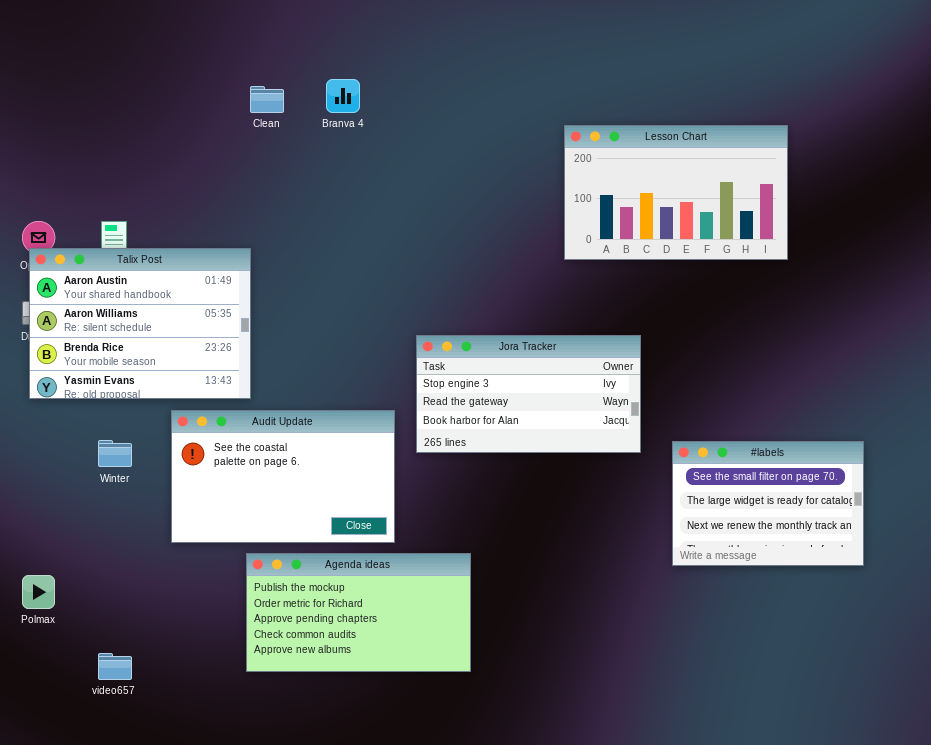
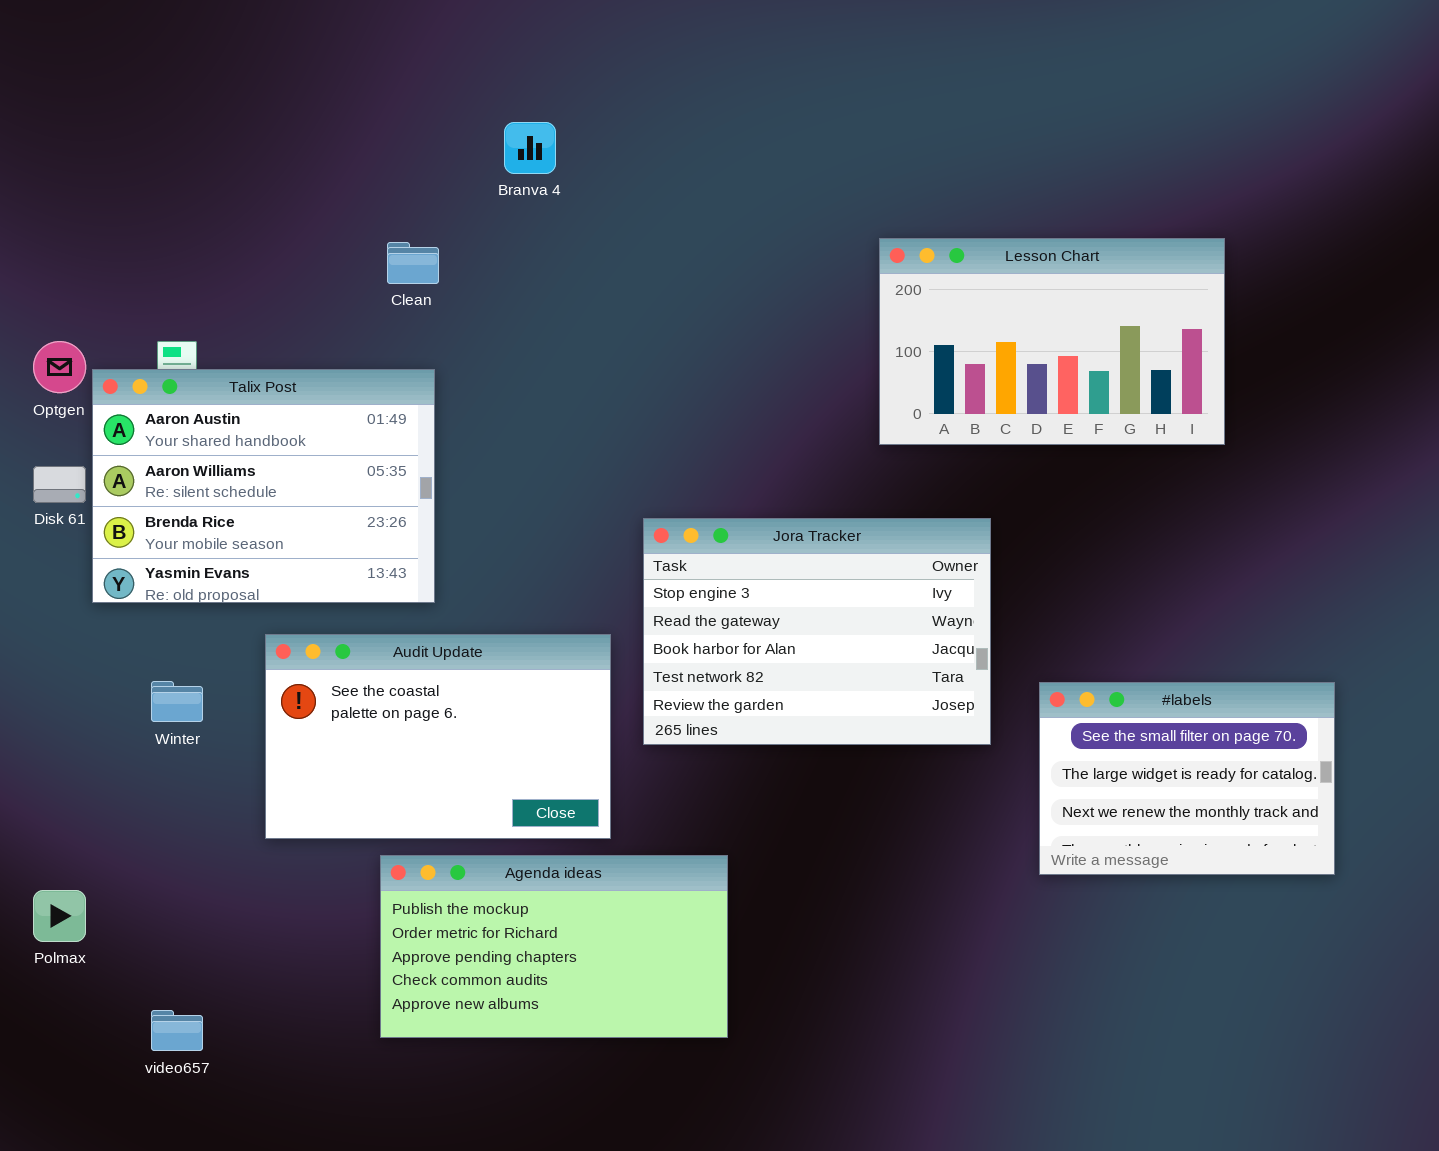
Clean: [250,86,284,113] -> [387,242,439,284], moved
Lesson Chart: [564,125,788,260] -> [879,238,1225,445], moved
Talix Post: [29,248,251,399] -> [92,369,435,603], moved
Jora Tracker: [416,335,641,453] -> [643,518,991,745], resized

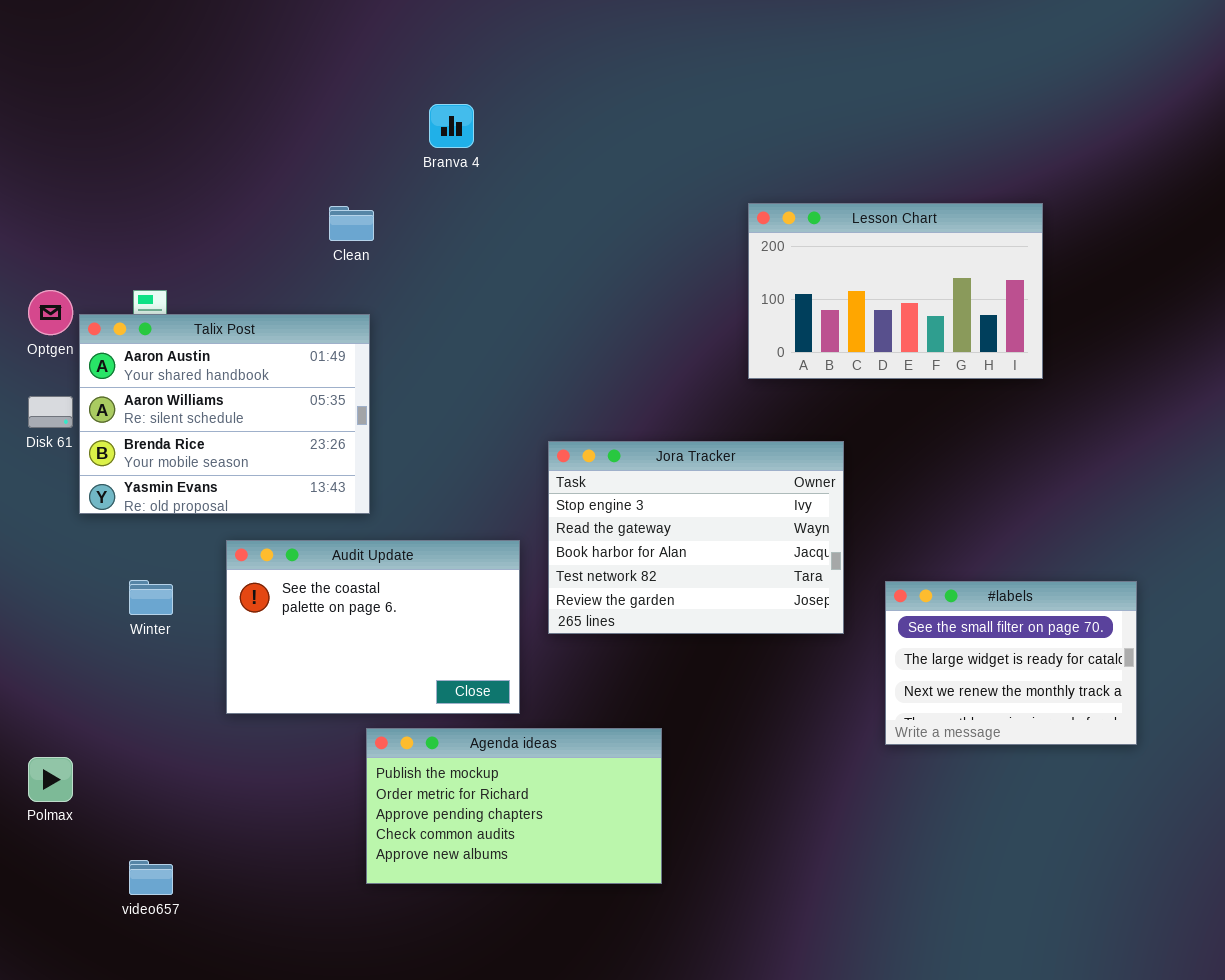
Agenda ideas: [380,855,728,1038] -> [366,728,662,884], moved

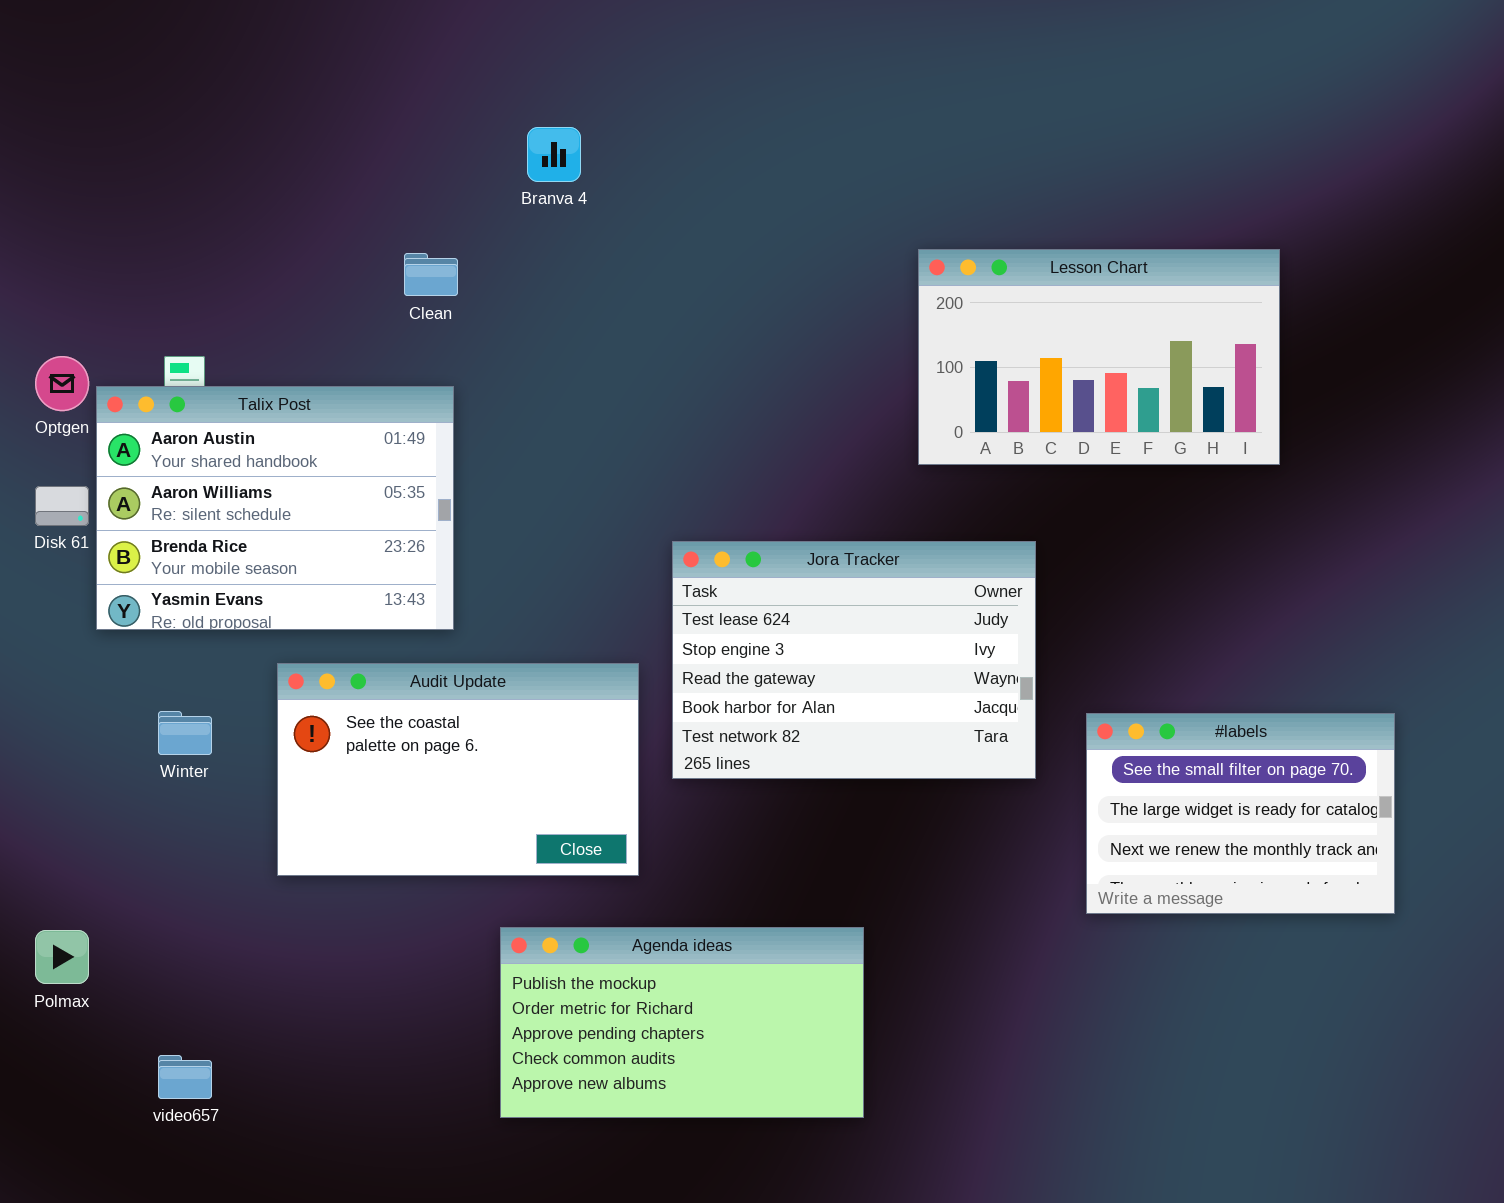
Jora Tracker: [548,441,844,634] -> [672,541,1036,779], scrolled up 1 row
Agenda ideas: [366,728,662,884] -> [500,927,864,1118], moved

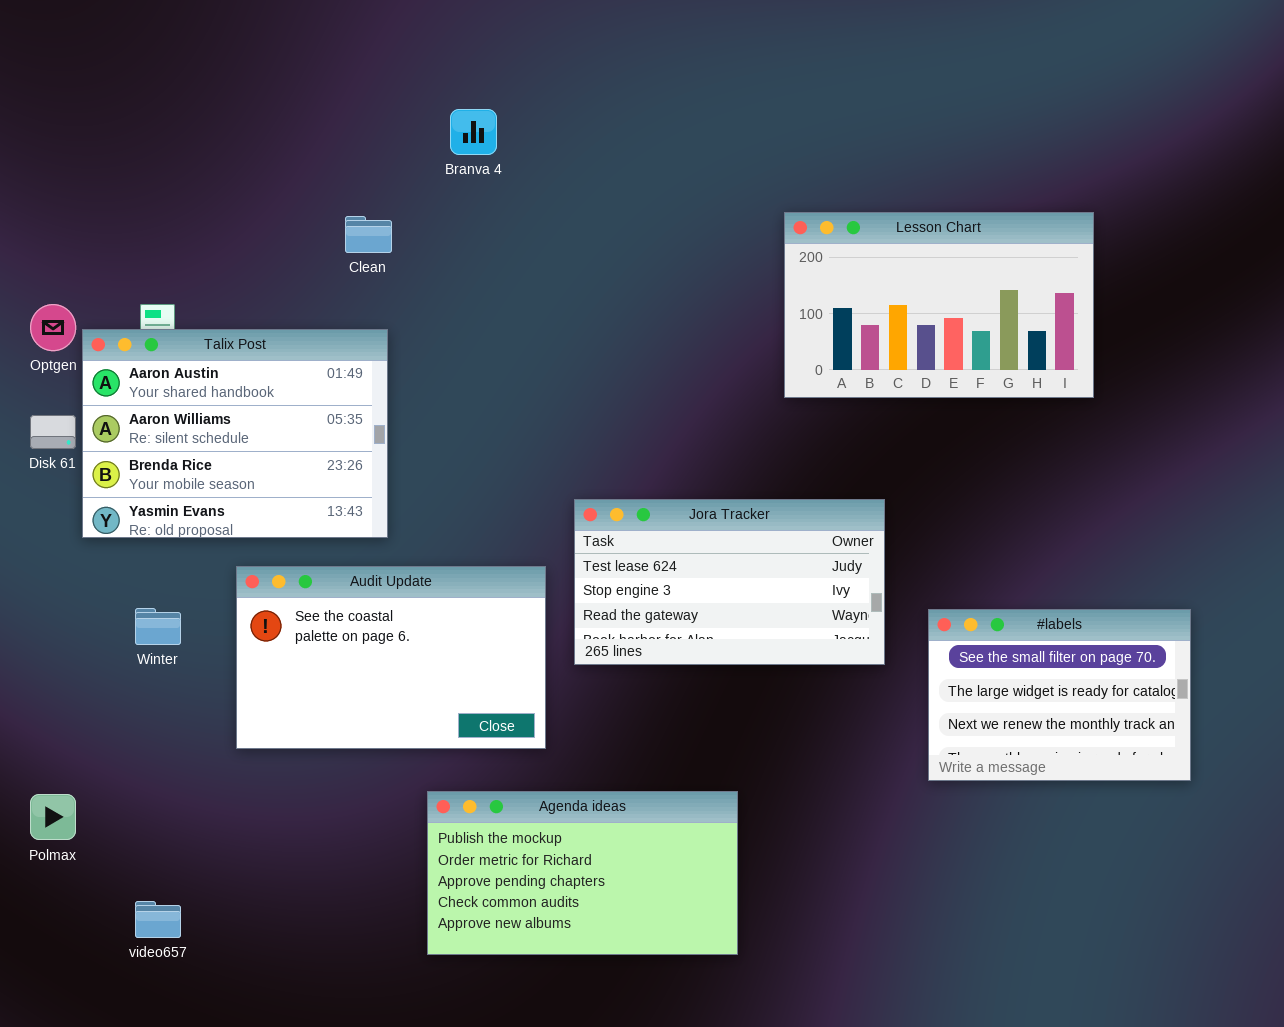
Jora Tracker: [672,541,1036,779] -> [574,499,885,665], resized

